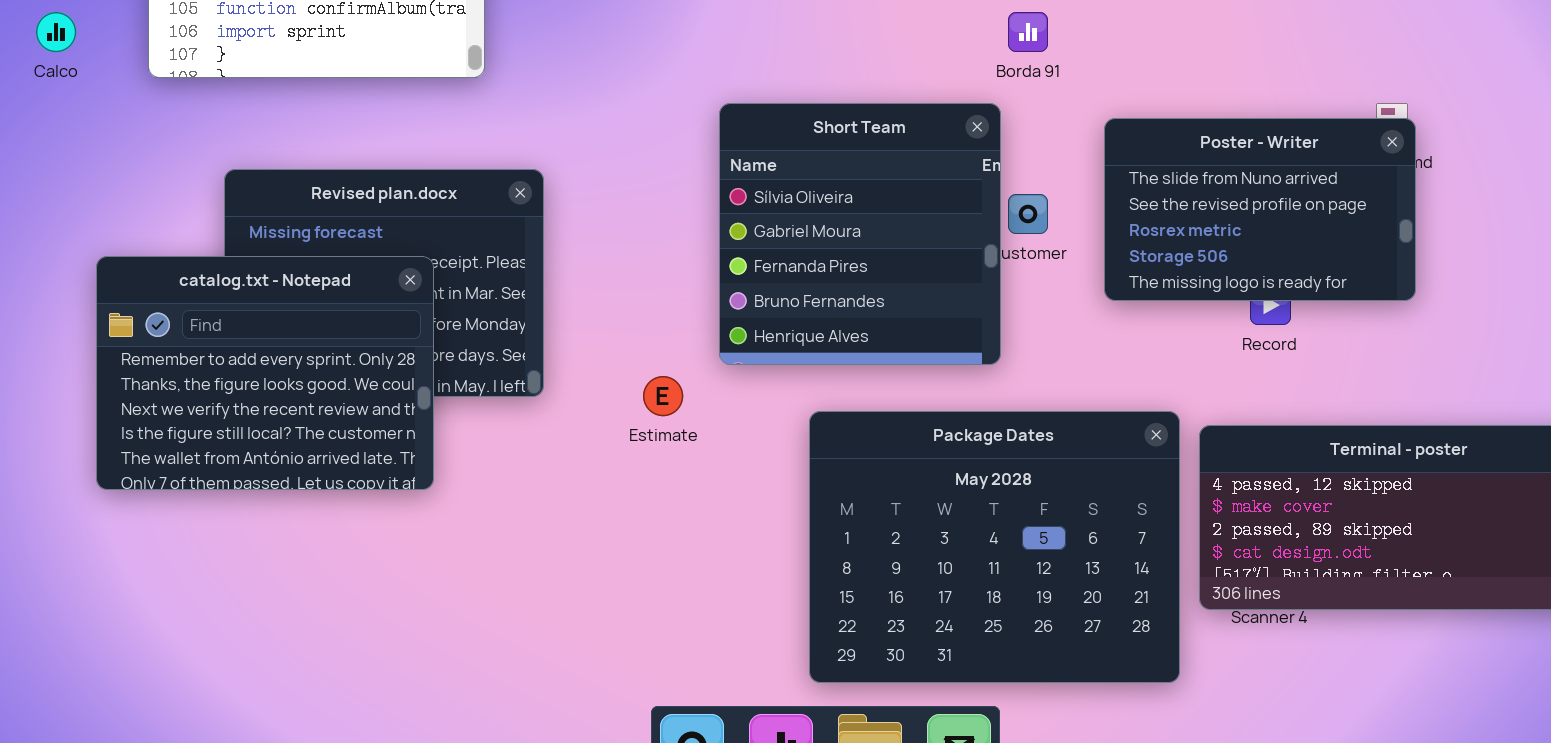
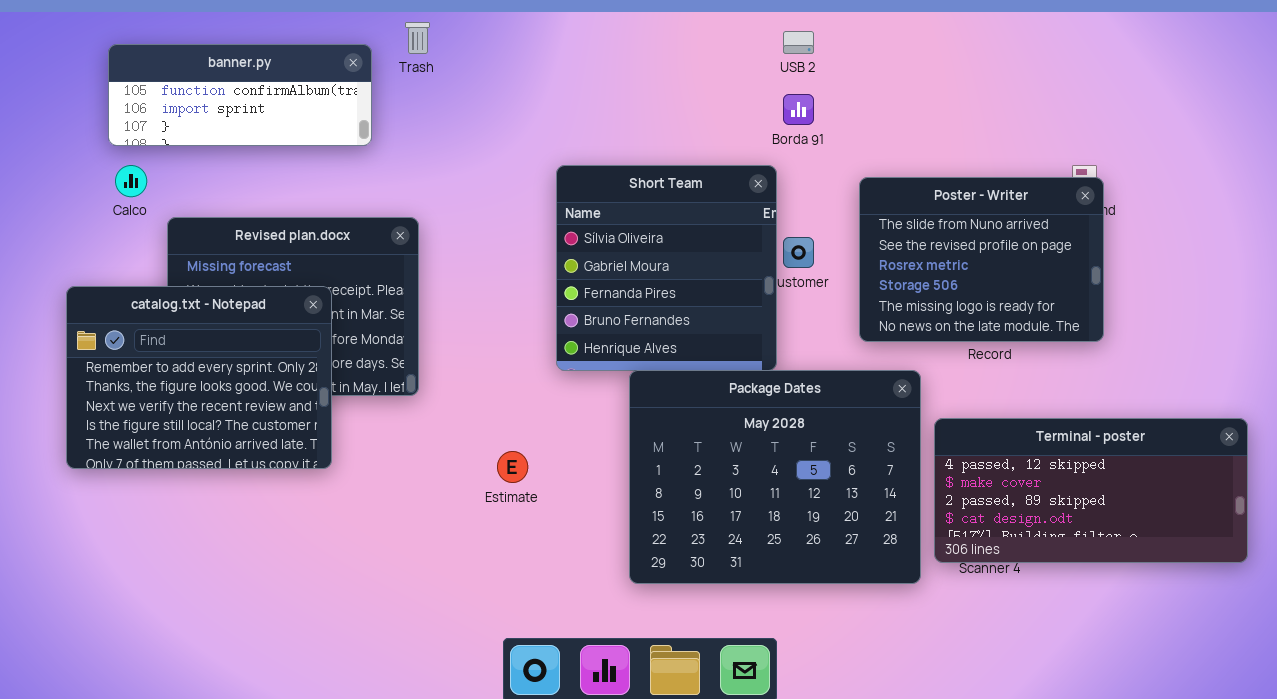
Calco: [36,12,76,52] -> [115,165,147,197], moved
Poster - Writer: [1104,118,1416,301] -> [859,177,1104,342], resized
Estimate: [643,376,683,416] -> [497,451,528,483], moved
Package Dates: [809,411,1180,683] -> [629,370,921,584], moved

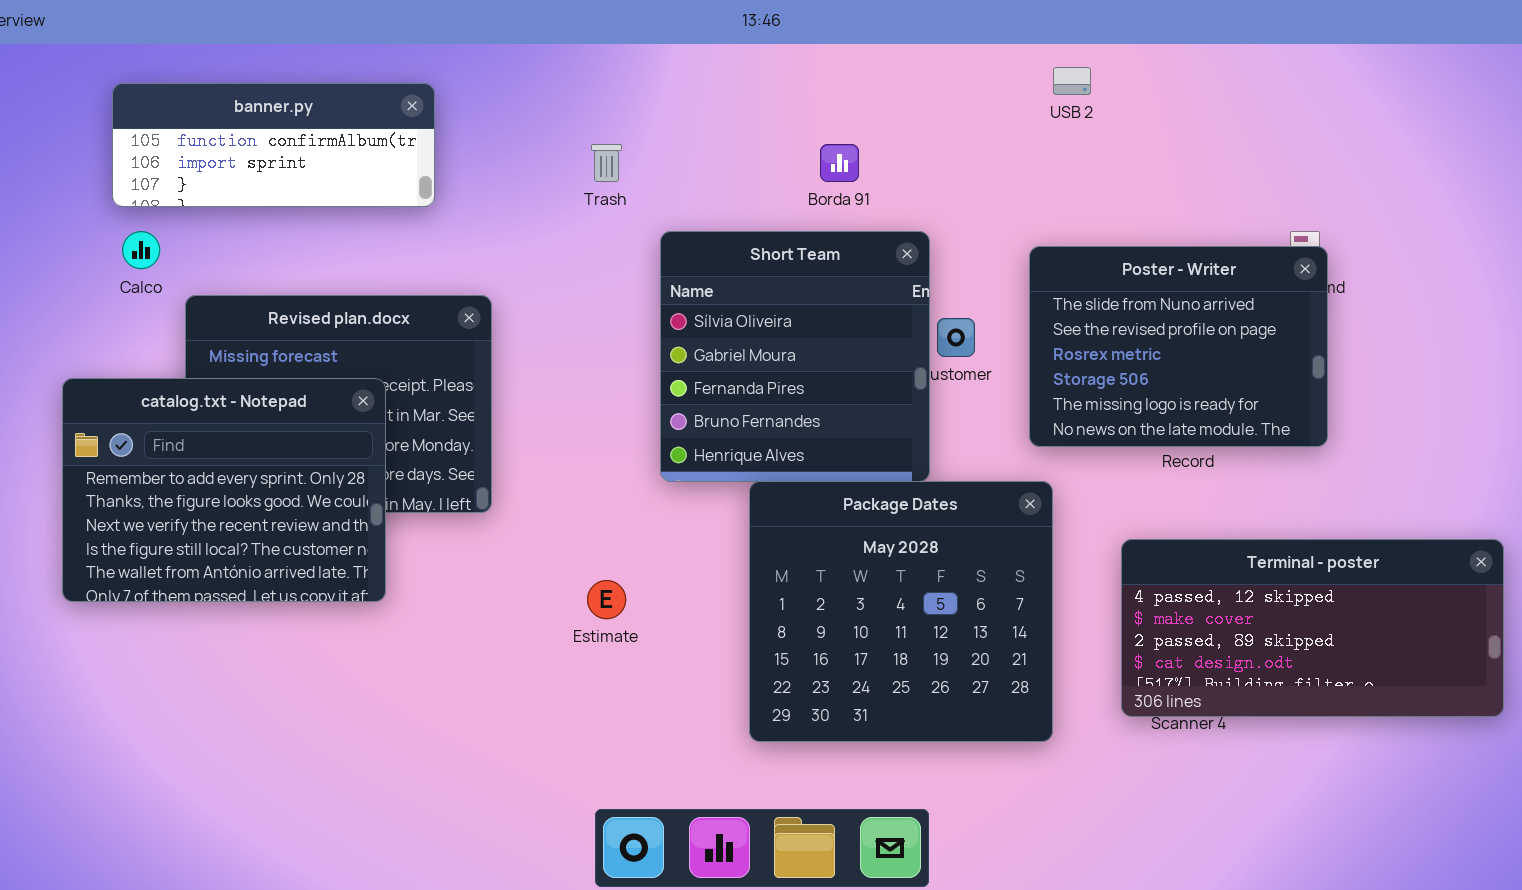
Trash: [405,22,430,54] -> [591,144,622,182], moved
USB 2: [783,31,814,54] -> [1053,67,1091,95], moved
Borda 91: [783,94,814,125] -> [820,144,859,182], moved
Package Dates: [629,370,921,584] -> [749,481,1053,742], resized

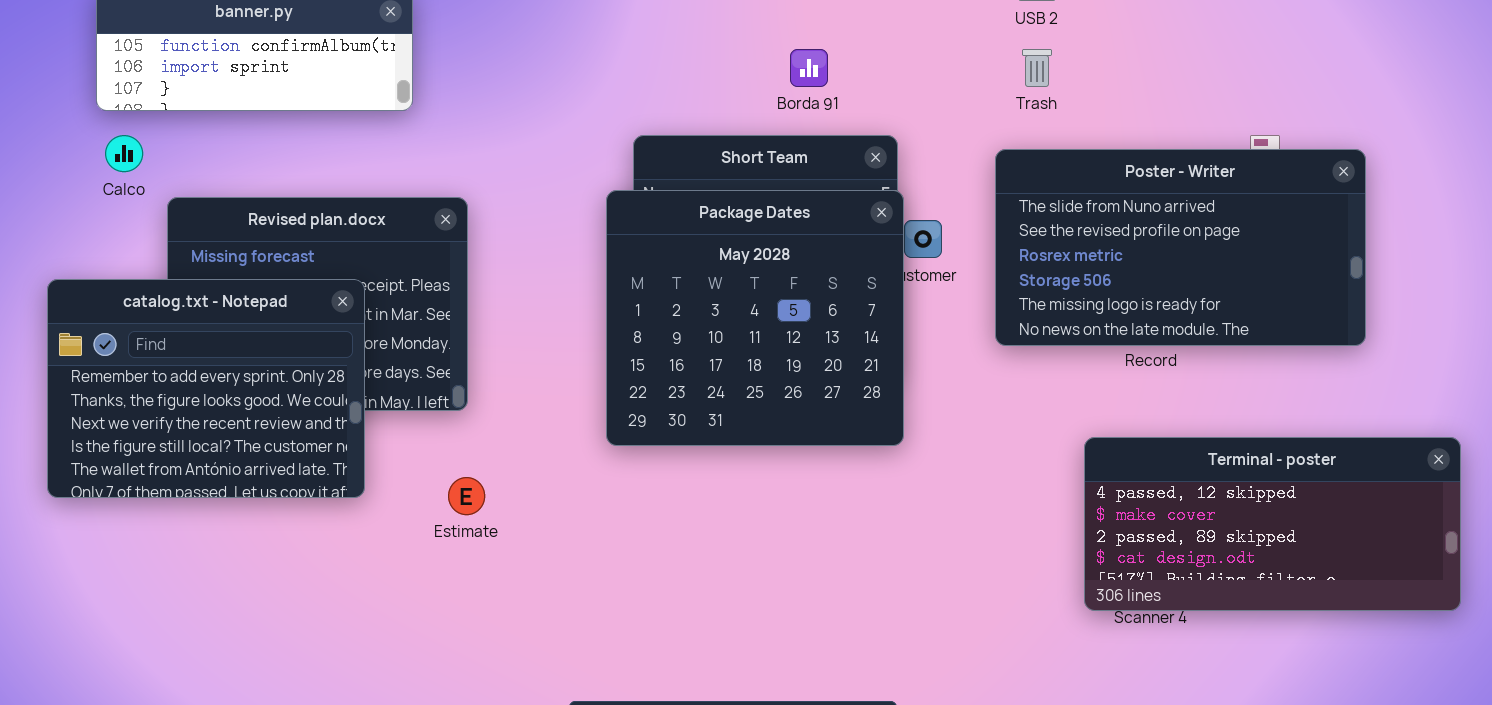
Trash: [591,144,622,182] -> [1022,49,1052,87], moved
Poster - Writer: [1029,246,1328,447] -> [995,149,1366,346], resized
Package Dates: [749,481,1053,742] -> [606,190,904,446], moved
Estimate: [587,580,626,619] -> [448,477,485,515], moved

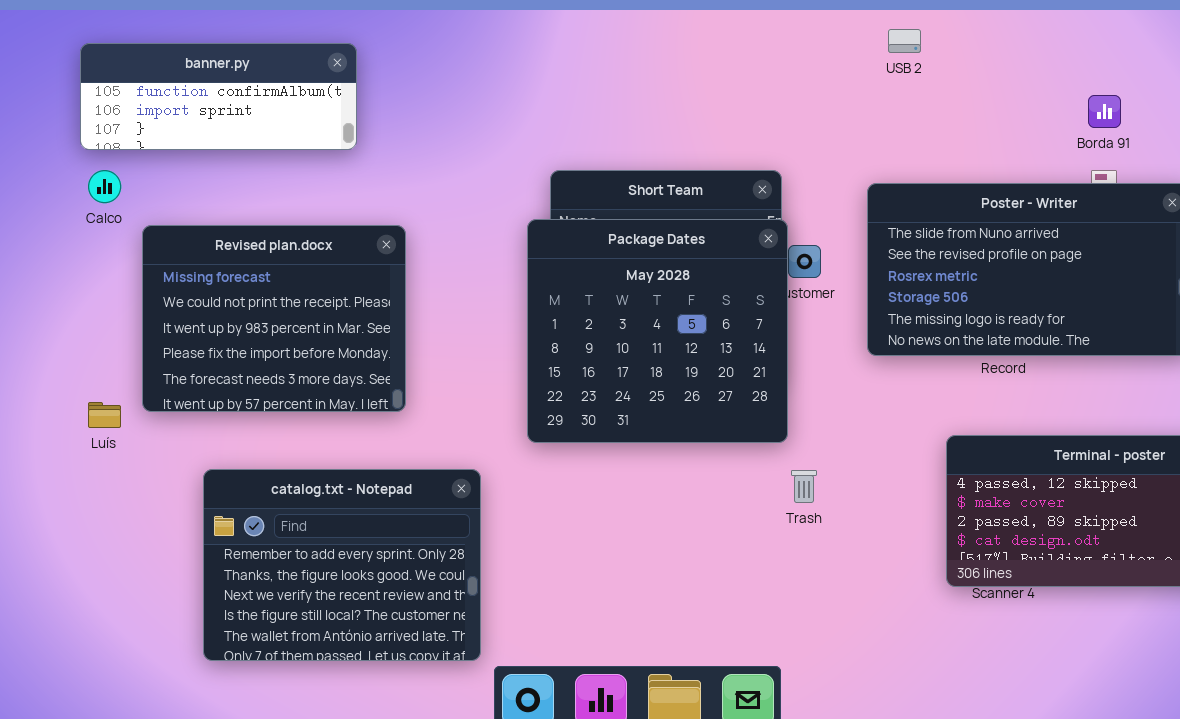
Borda 91: [790,49,828,87] -> [1088,95,1121,128], moved
Trash: [1022,49,1052,87] -> [791,470,817,503], moved
catalog.txt - Notepad: [47,279,365,498] -> [203,469,481,661], moved

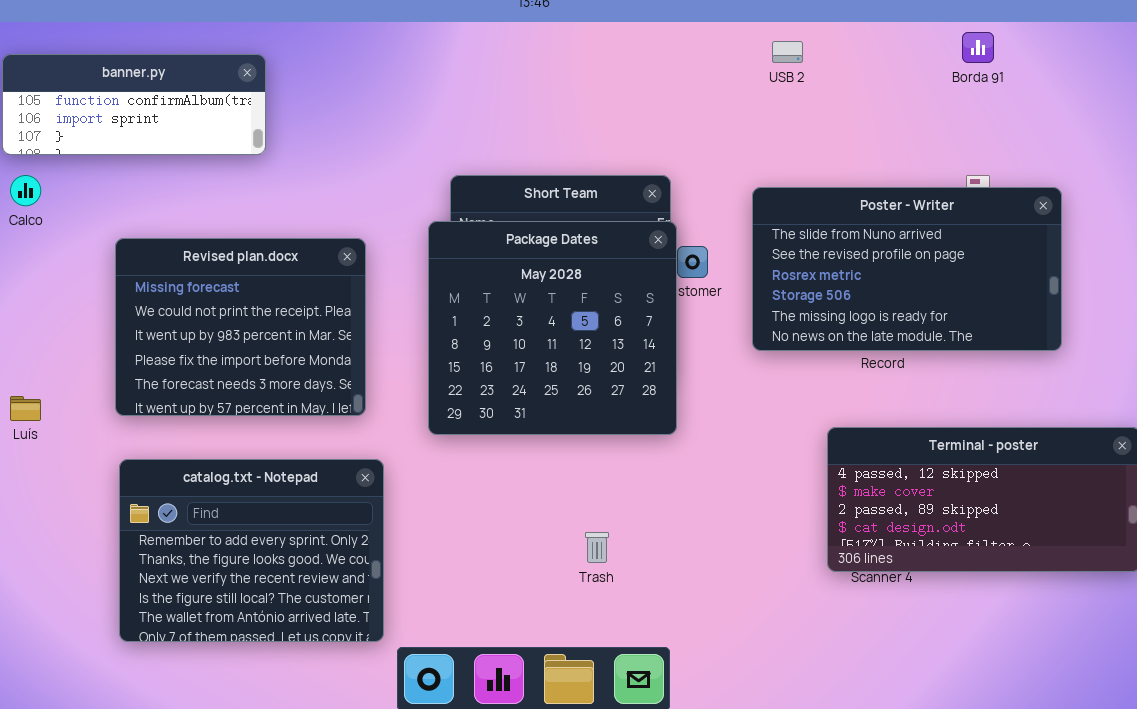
Borda 91: [1088,95,1121,128] -> [962,32,994,63], moved
Revised plan.docx: [142,225,406,412] -> [115,238,366,416], moved
Trash: [791,470,817,503] -> [585,532,609,563], moved

